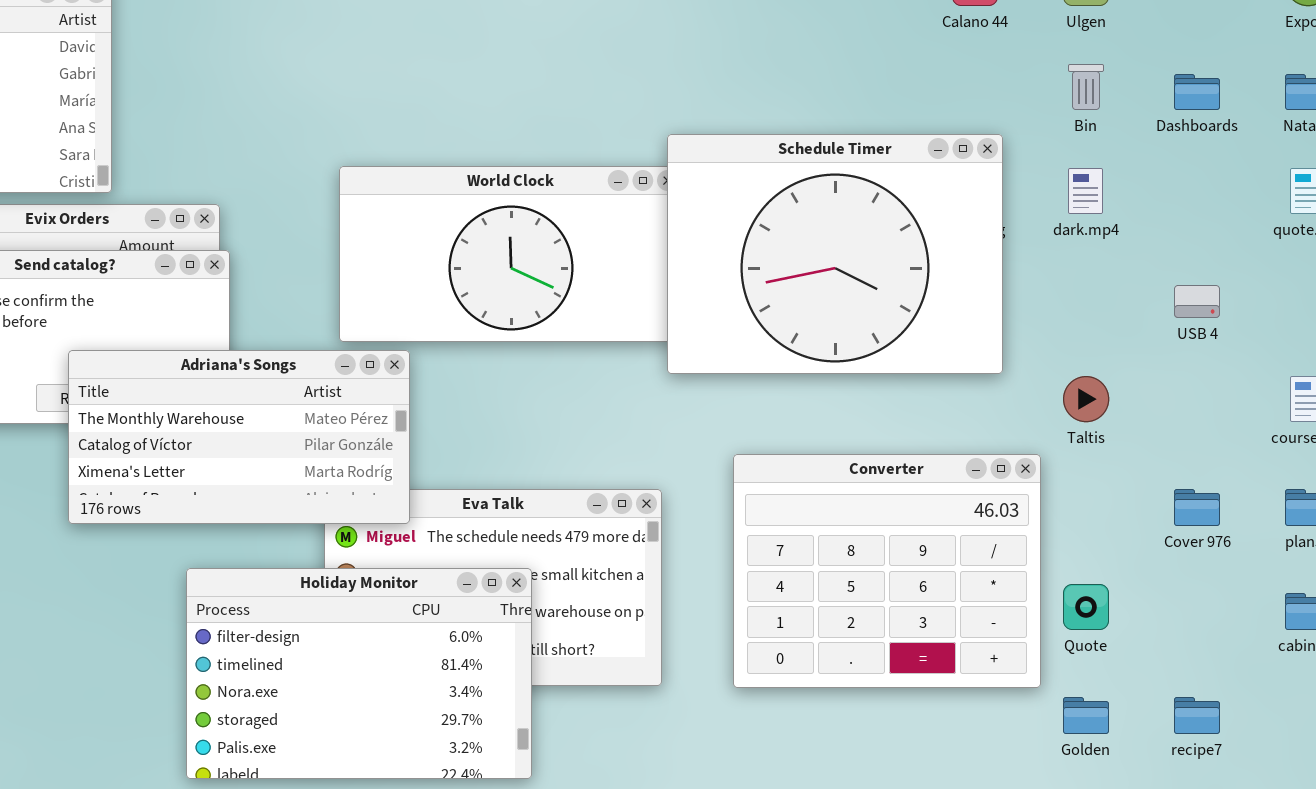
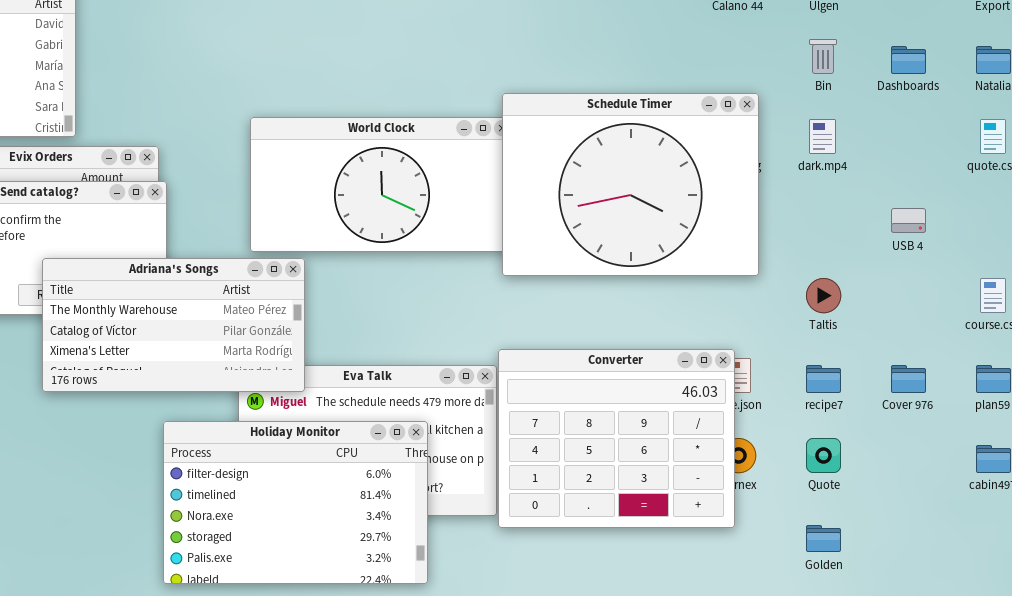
Converter: [733,454,1041,688] -> [498,349,735,528], moved
Holiday Monitor: [186,568,532,779] -> [163,421,428,584], moved
recipe7: [1174,697,1220,734] -> [806,365,841,393], moved

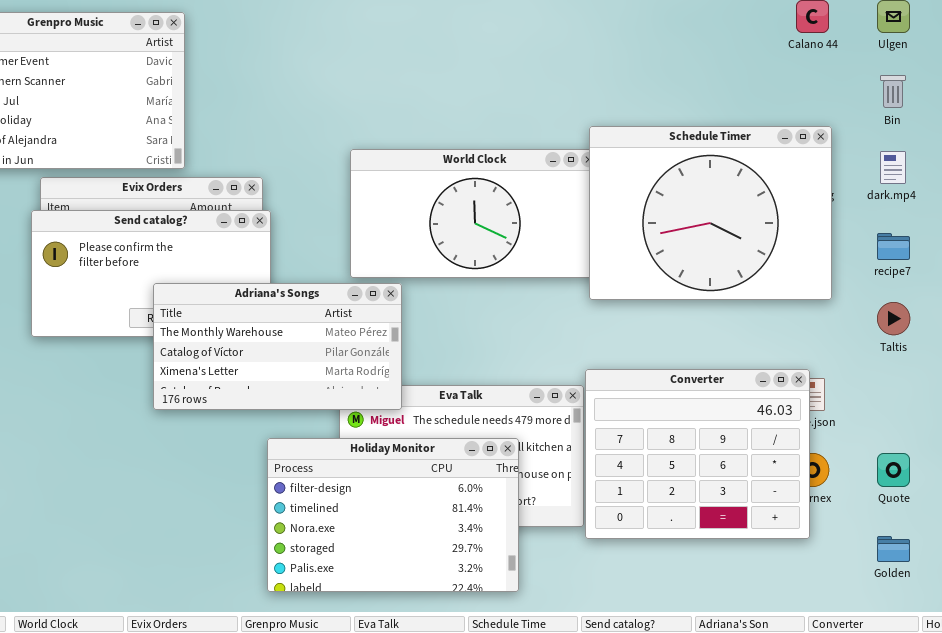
recipe7: [806,365,841,393] -> [877,233,910,260], moved

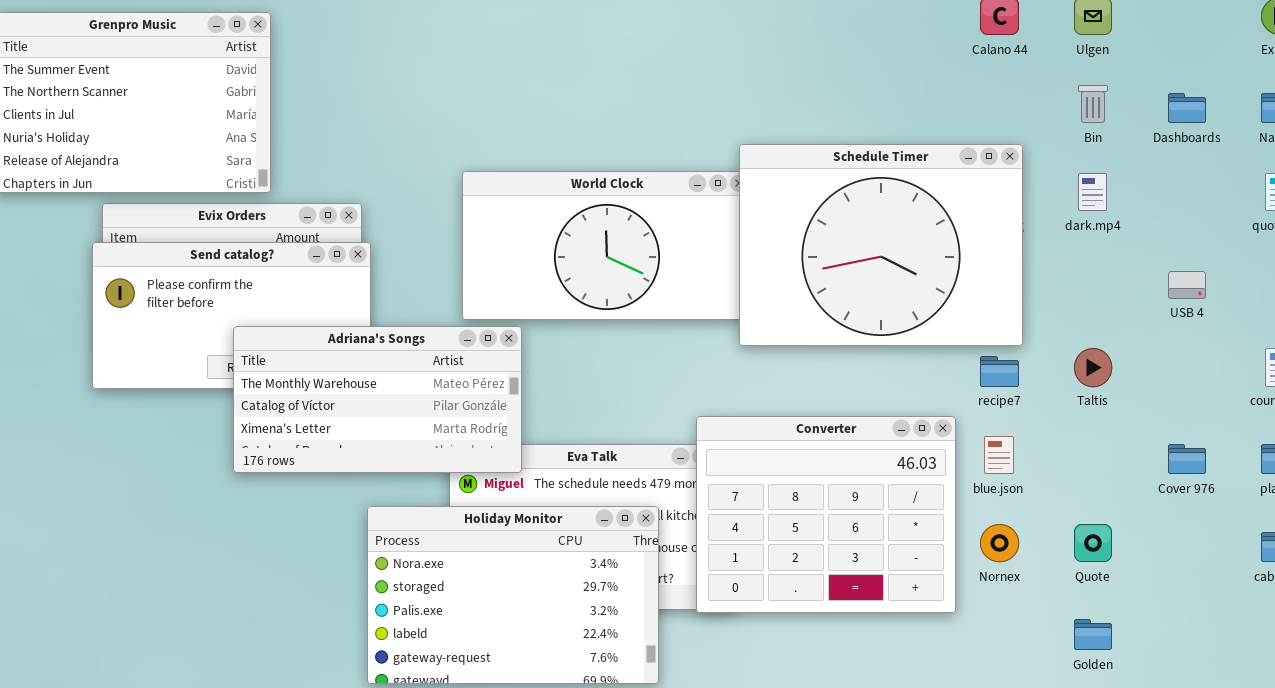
recipe7: [877,233,910,260] -> [980,356,1019,387], moved
Converter: [585,369,810,539] -> [696,416,956,613], moved
Holiday Monitor: [267,438,519,592] -> [367,506,659,684], scrolled down 2 rows

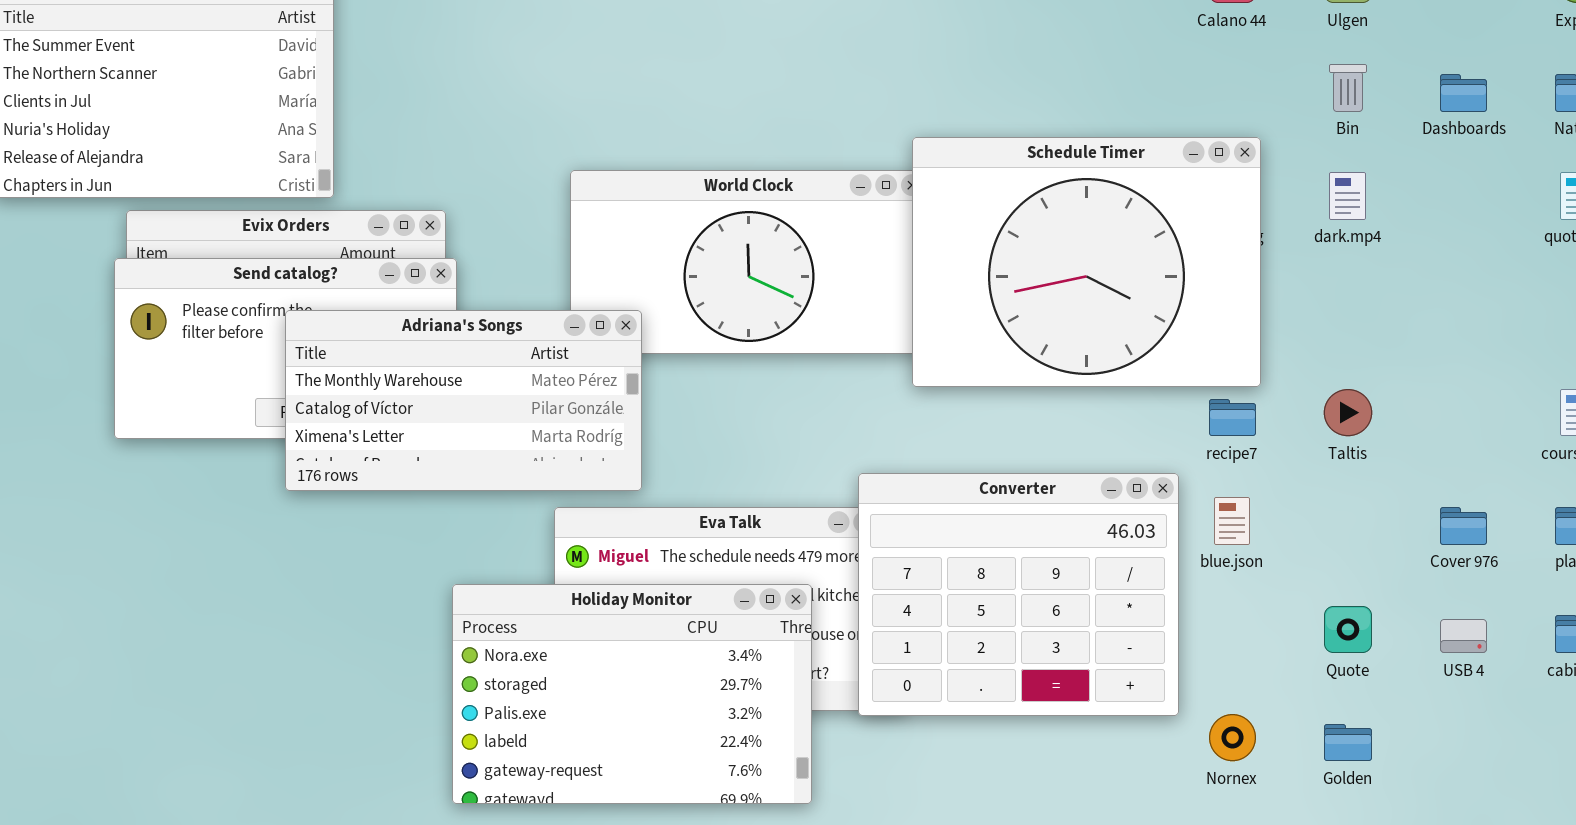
USB 4: [1168,271,1206,299] -> [1440,619,1487,653], moved
Adriana's Songs: [233,326,522,473] -> [285,310,642,491], moved
Nornex: [980,524,1019,562] -> [1209,714,1256,761], moved

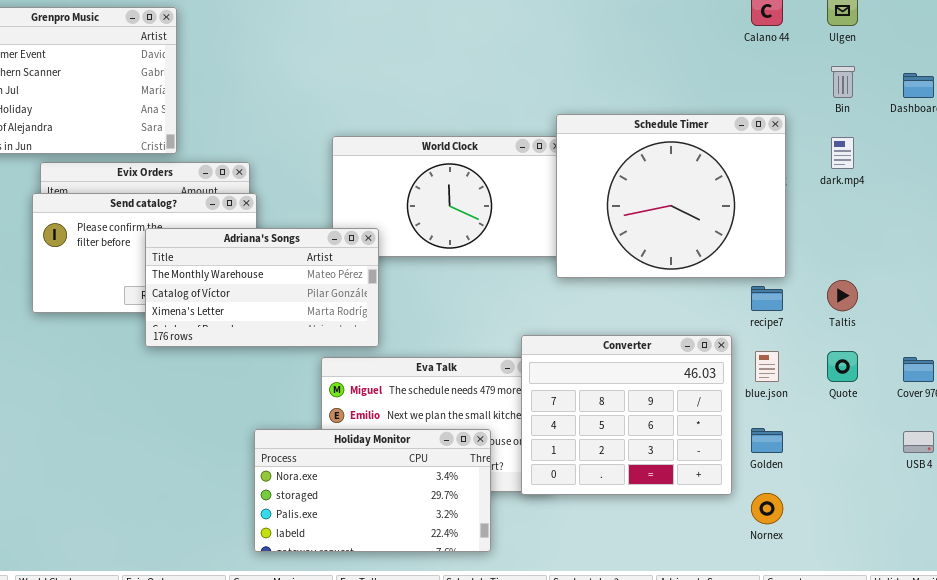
Holiday Monitor: [452,584,812,804] -> [254,429,491,552], resized
Quote: [1324,606,1372,653] -> [827,351,858,382], moved
Golden: [1324,724,1372,761] -> [751,428,783,453], moved

